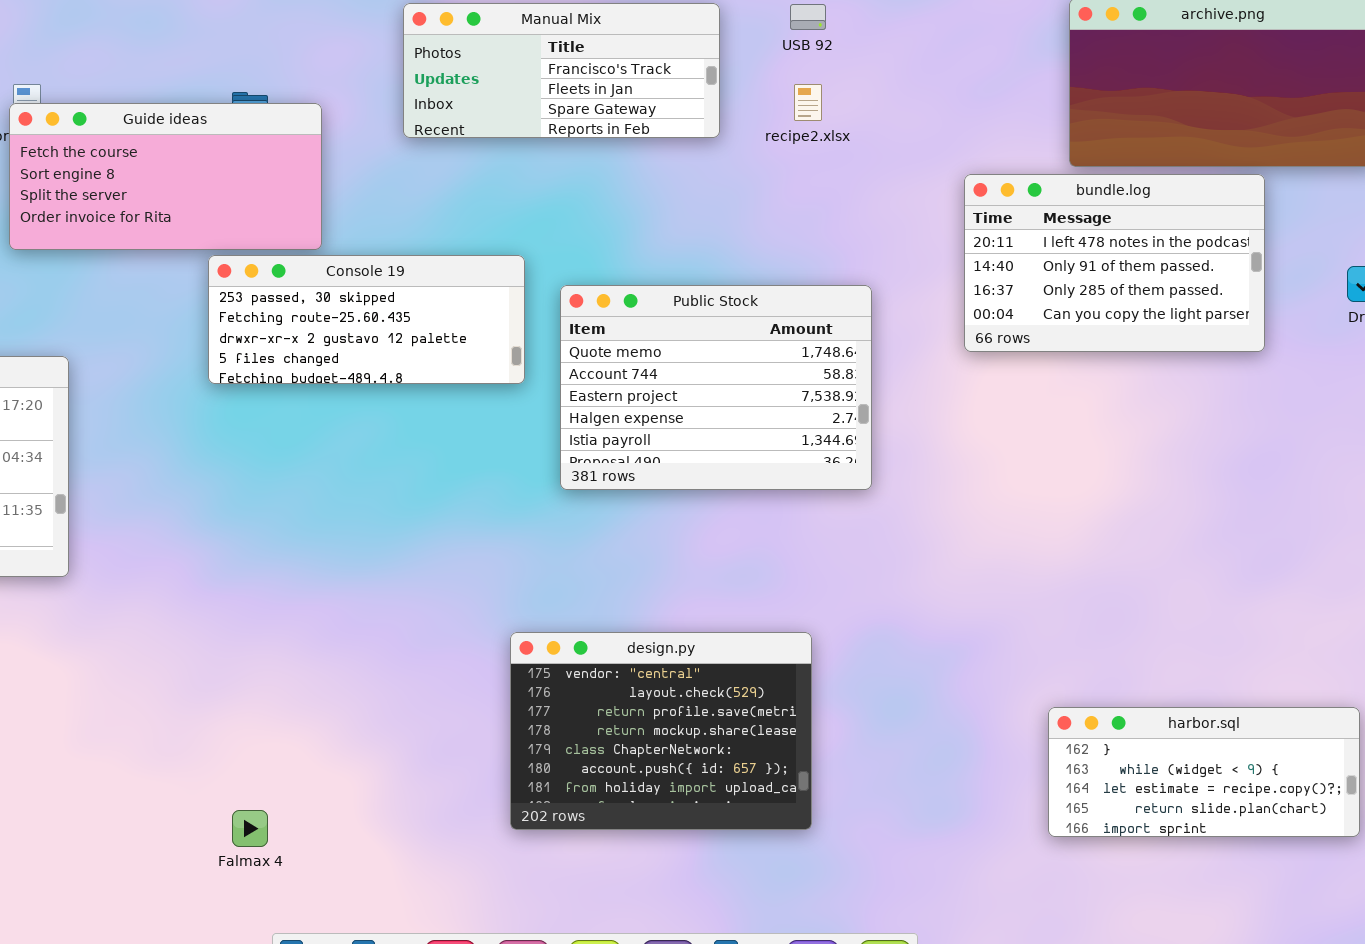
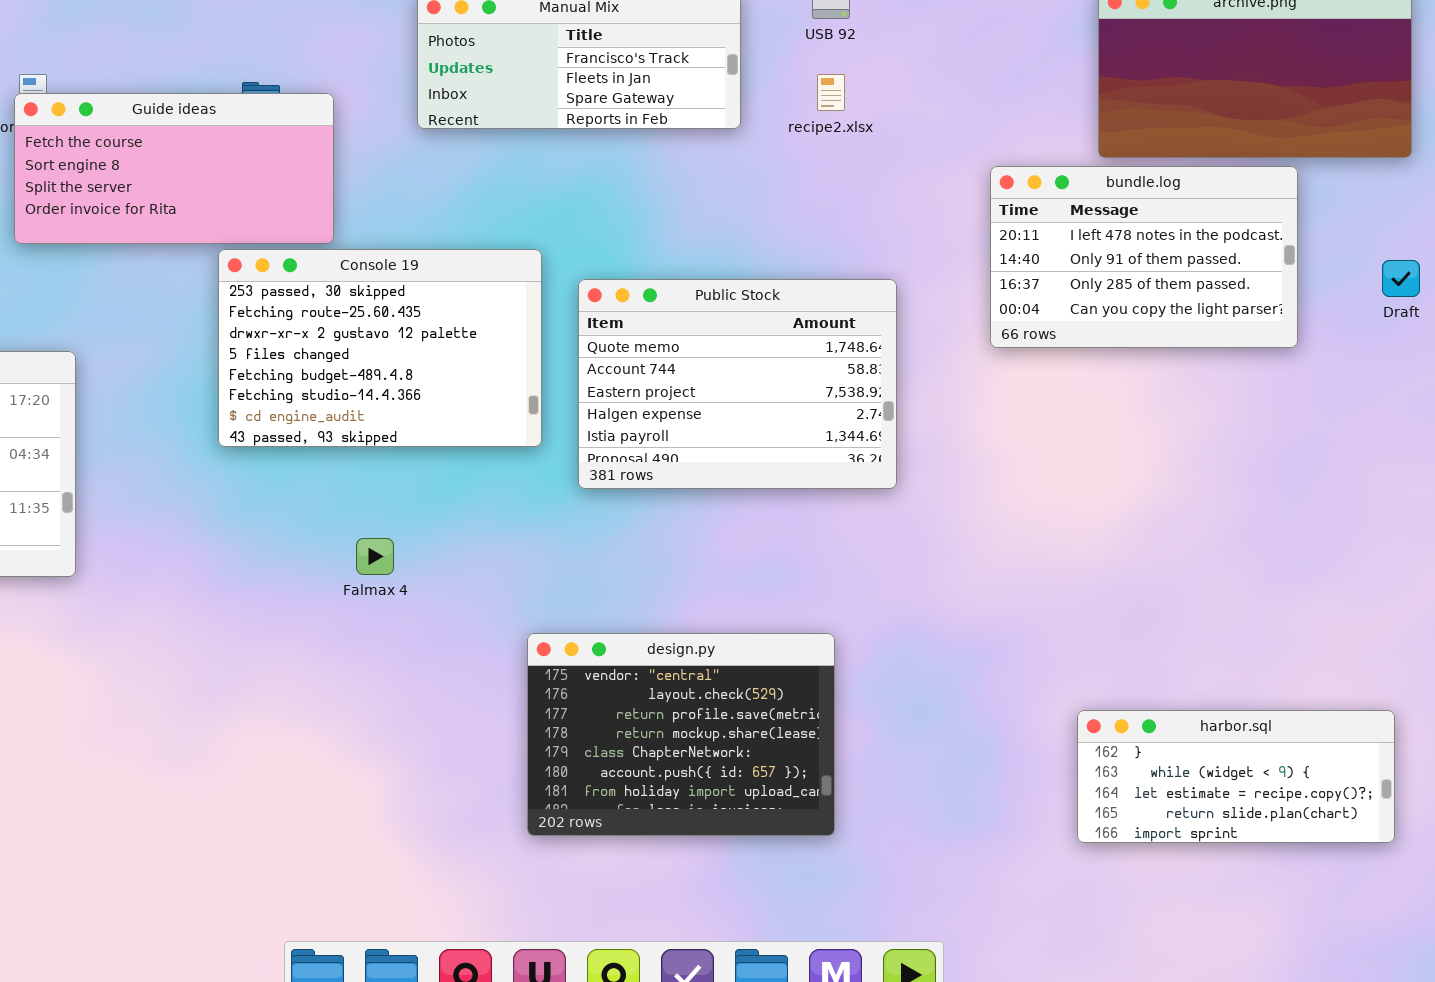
Console 19: [208,255,525,384] -> [218,249,542,447], resized
Falmax 4: [232,810,268,847] -> [356,538,394,575], moved

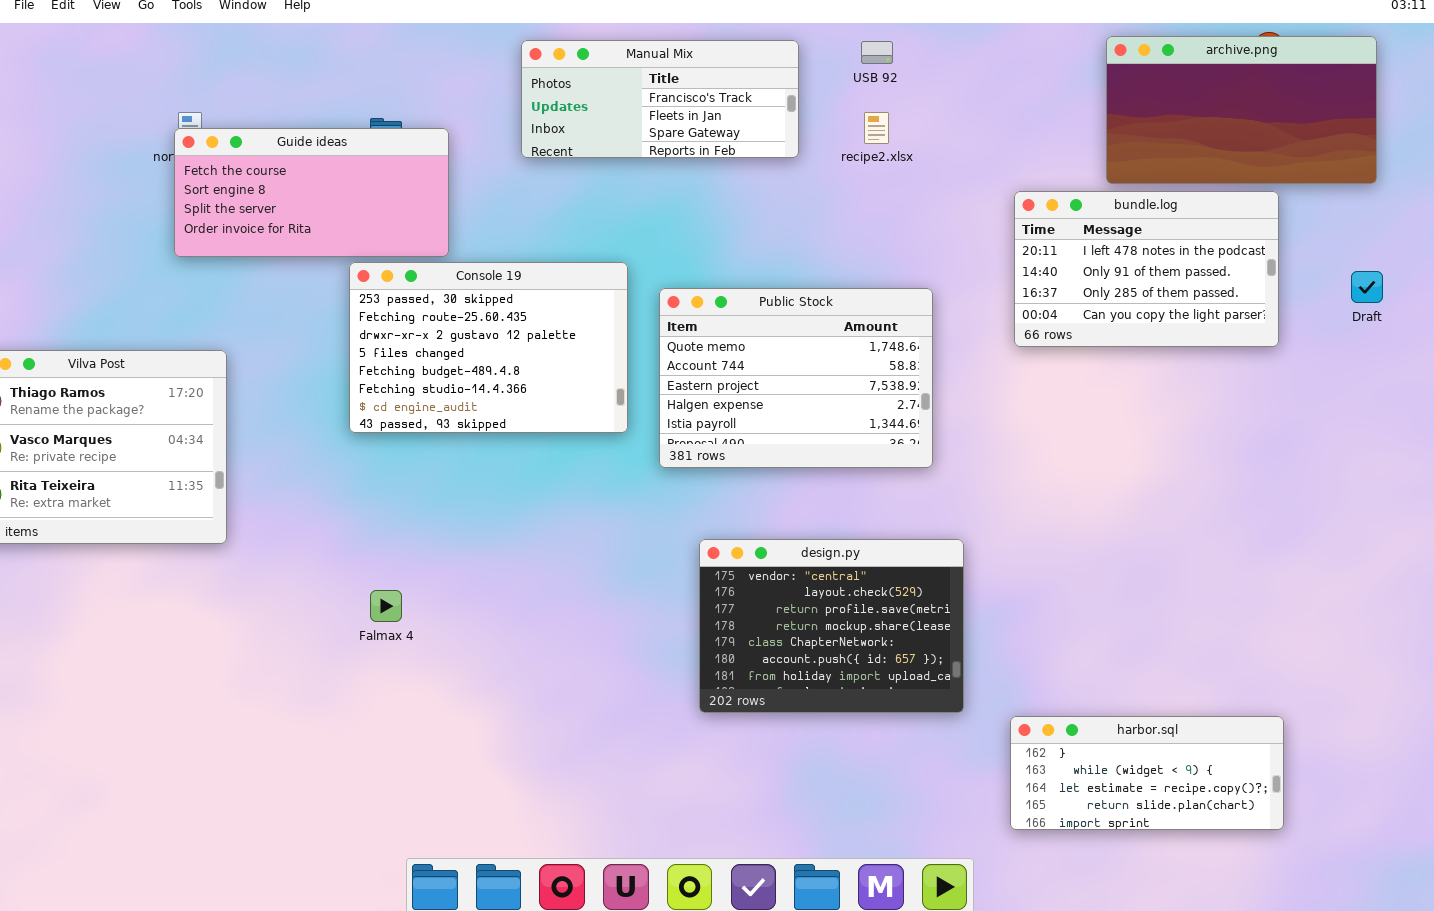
Falmax 4: [356,538,394,575] -> [370,590,402,622], moved
design.py: [527,633,835,836] -> [699,539,964,713], moved
harbor.sql: [1077,710,1395,843] -> [1010,716,1284,830], moved

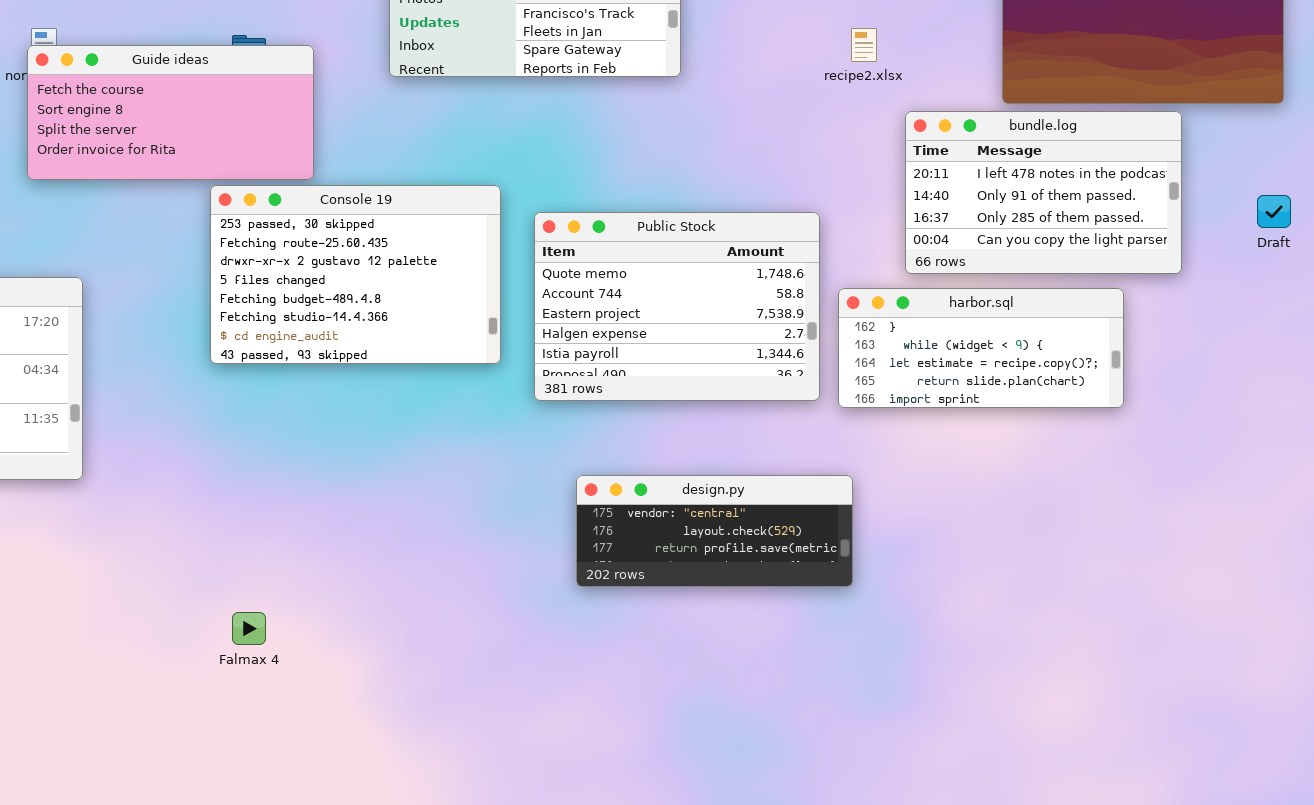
recipe2.xlsx: [864,112,889,144] -> [851,28,877,62], moved
design.py: [699,539,964,713] -> [576,475,853,587], resized
Falmax 4: [370,590,402,622] -> [232,612,266,645], moved
harbor.sql: [1010,716,1284,830] -> [838,288,1124,408], moved

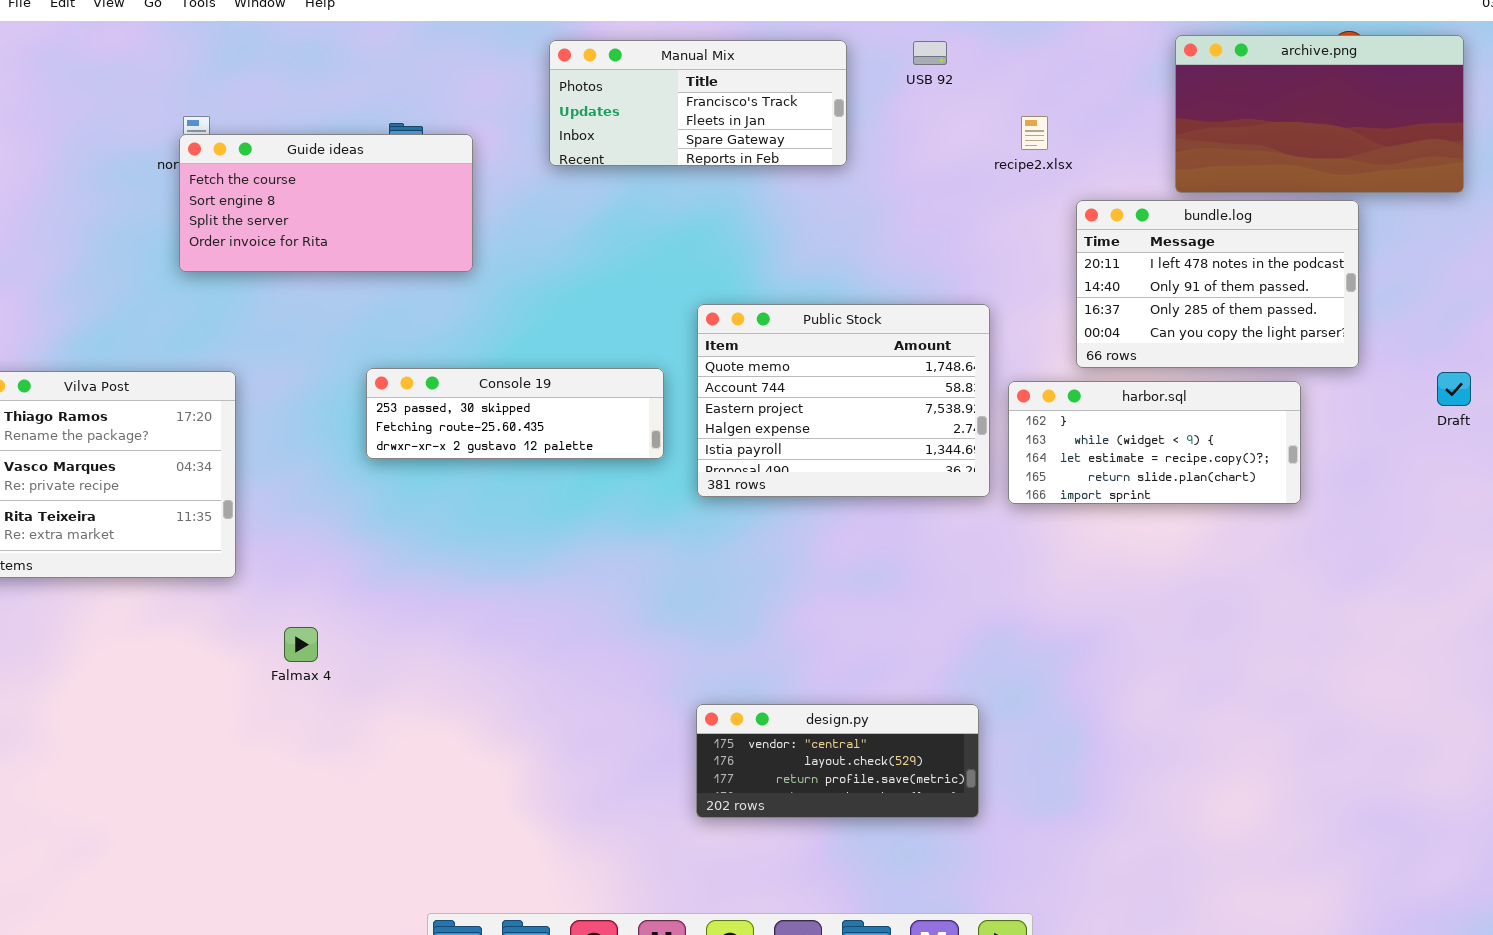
Console 19: [210,185,501,364] -> [366,368,664,459], resized
Draft: [1257,195,1291,228] -> [1437,372,1471,406], moved
design.py: [576,475,853,587] -> [696,704,979,818], moved
Falmax 4: [232,612,266,645] -> [284,627,318,662], moved

